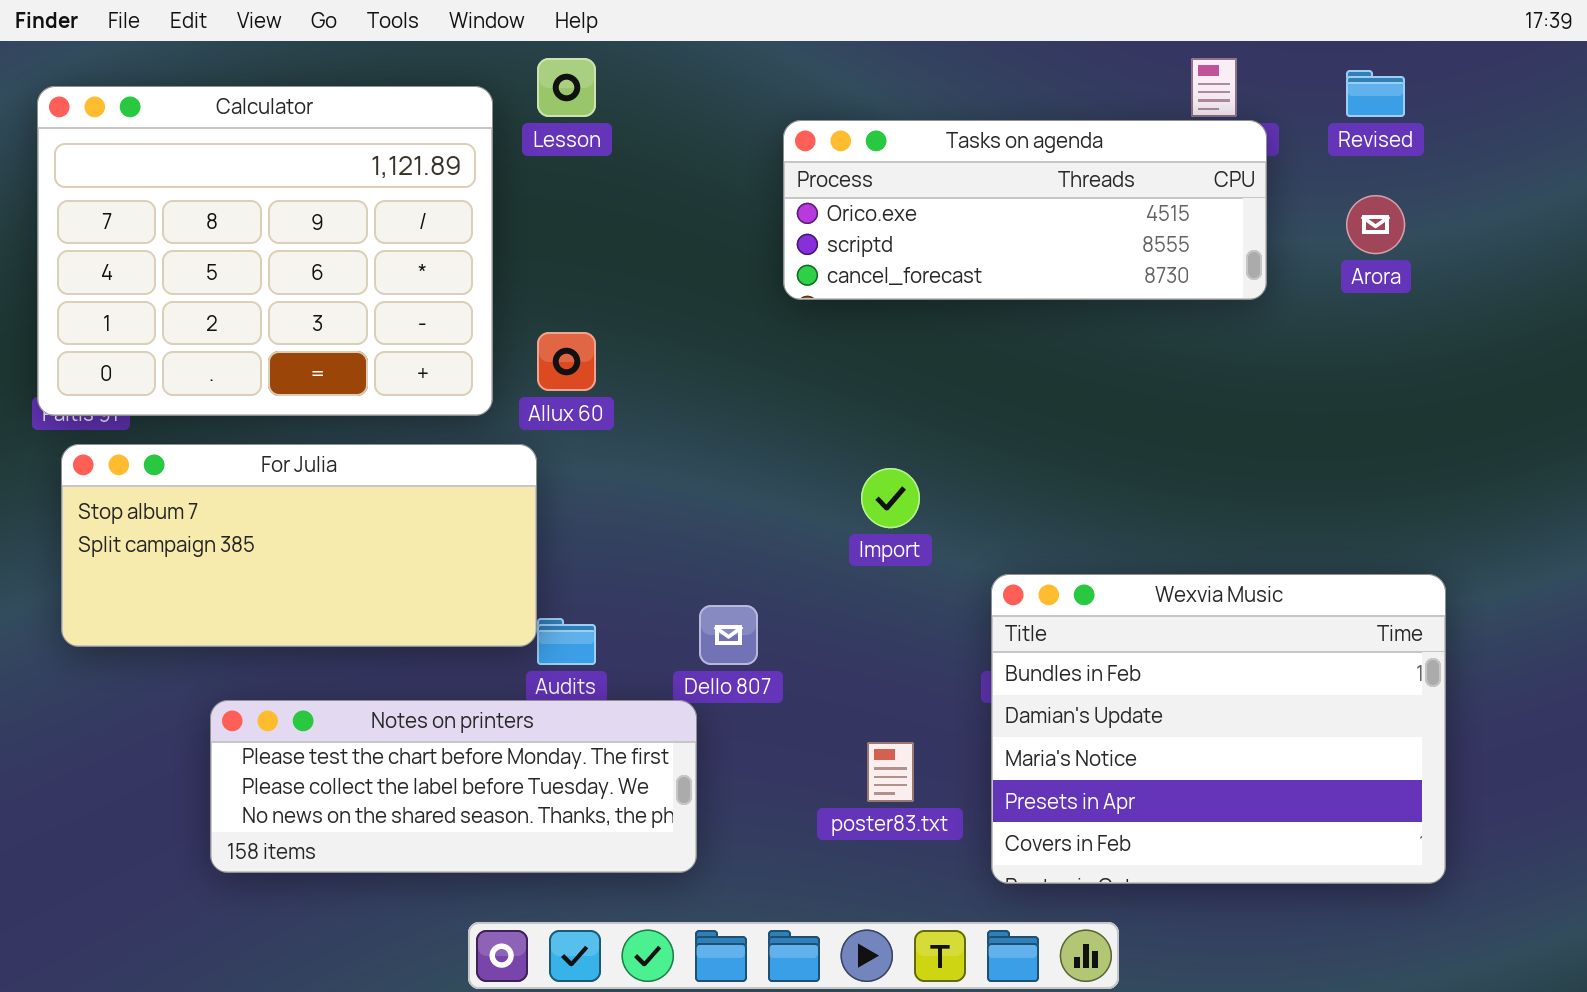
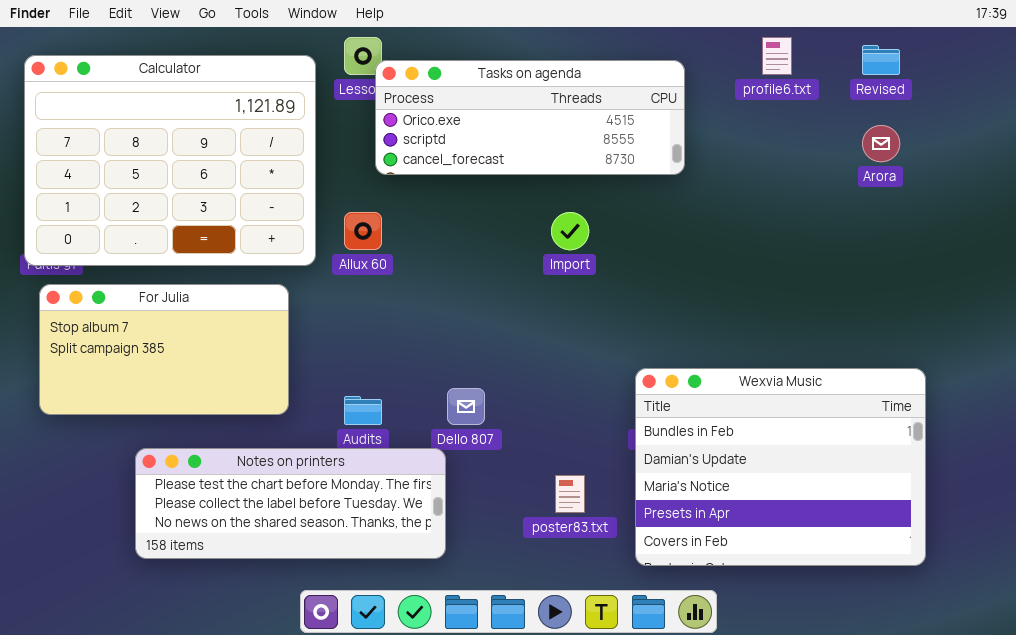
Tasks on agenda: [783,120,1267,300] -> [375,60,685,175], moved
For Julia: [61,444,537,647] -> [39,284,289,415], resized
Import: [861,468,920,528] -> [551,212,589,250], moved

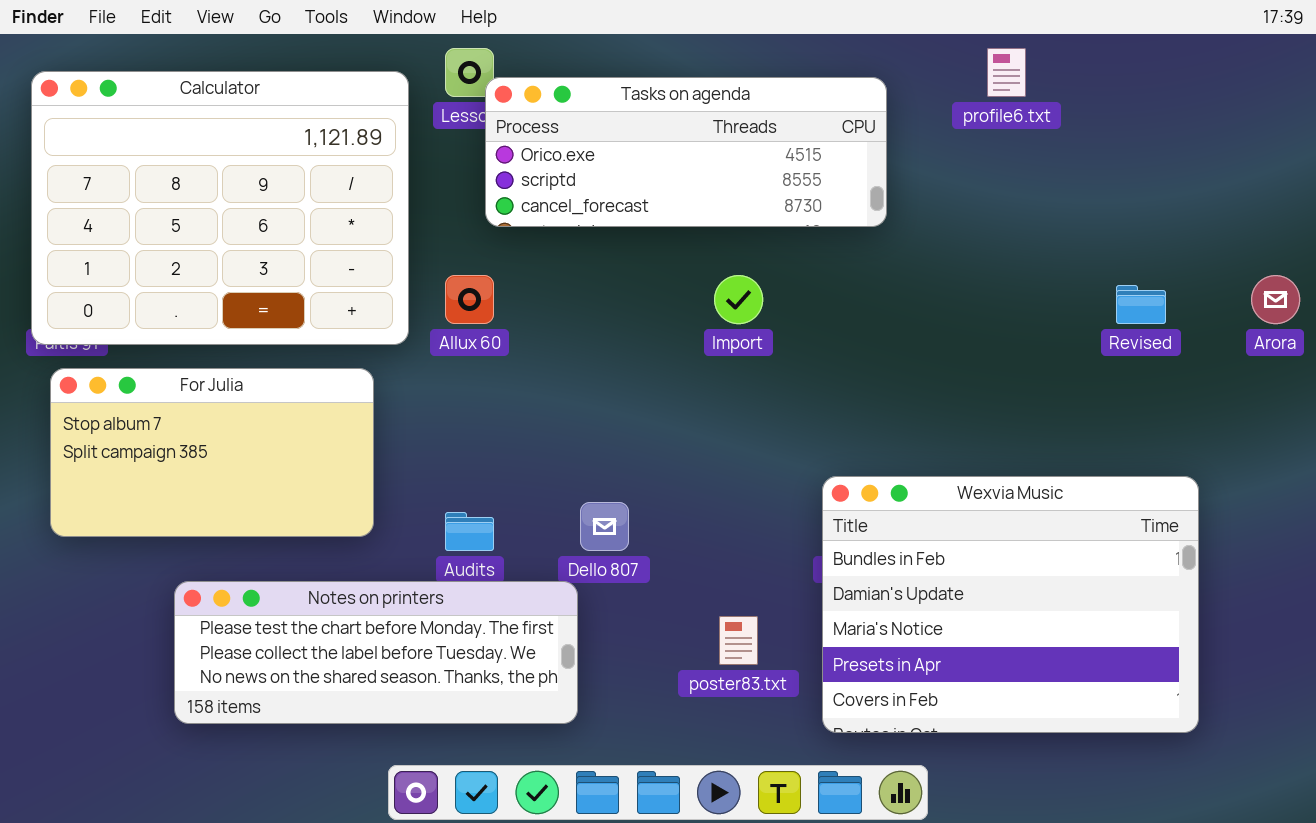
Revised: [862,45,900,75] -> [1116,285,1166,324], moved
Arora: [862,125,900,162] -> [1251,275,1300,324], moved

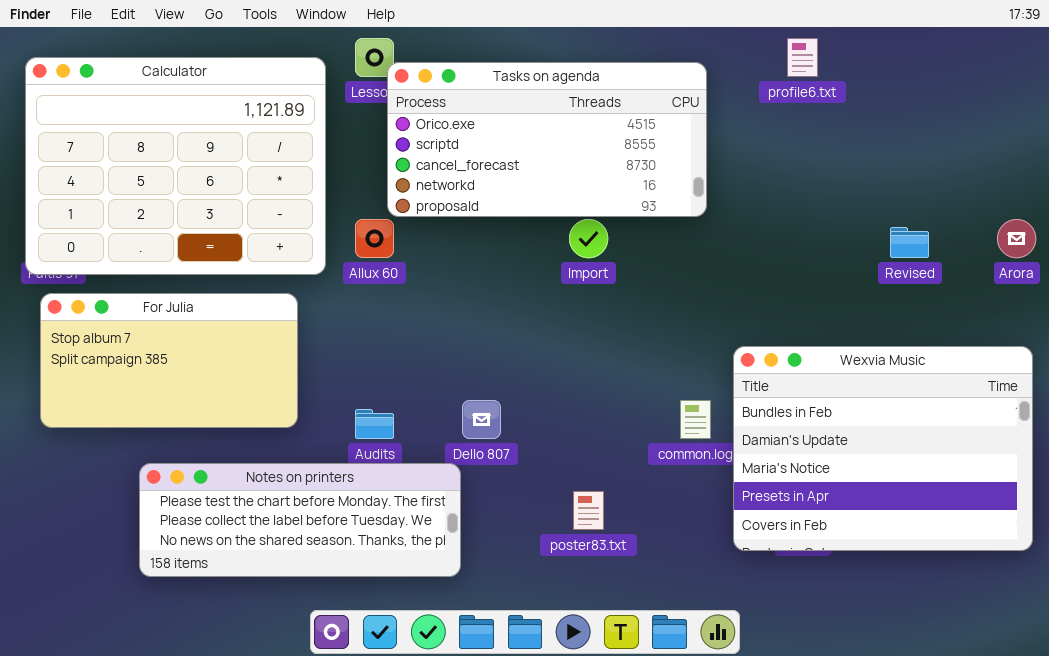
Tasks on agenda: [485,77,887,227] -> [387,62,707,217], resized
Wexvia Music: [822,476,1199,733] -> [733,346,1033,551], moved

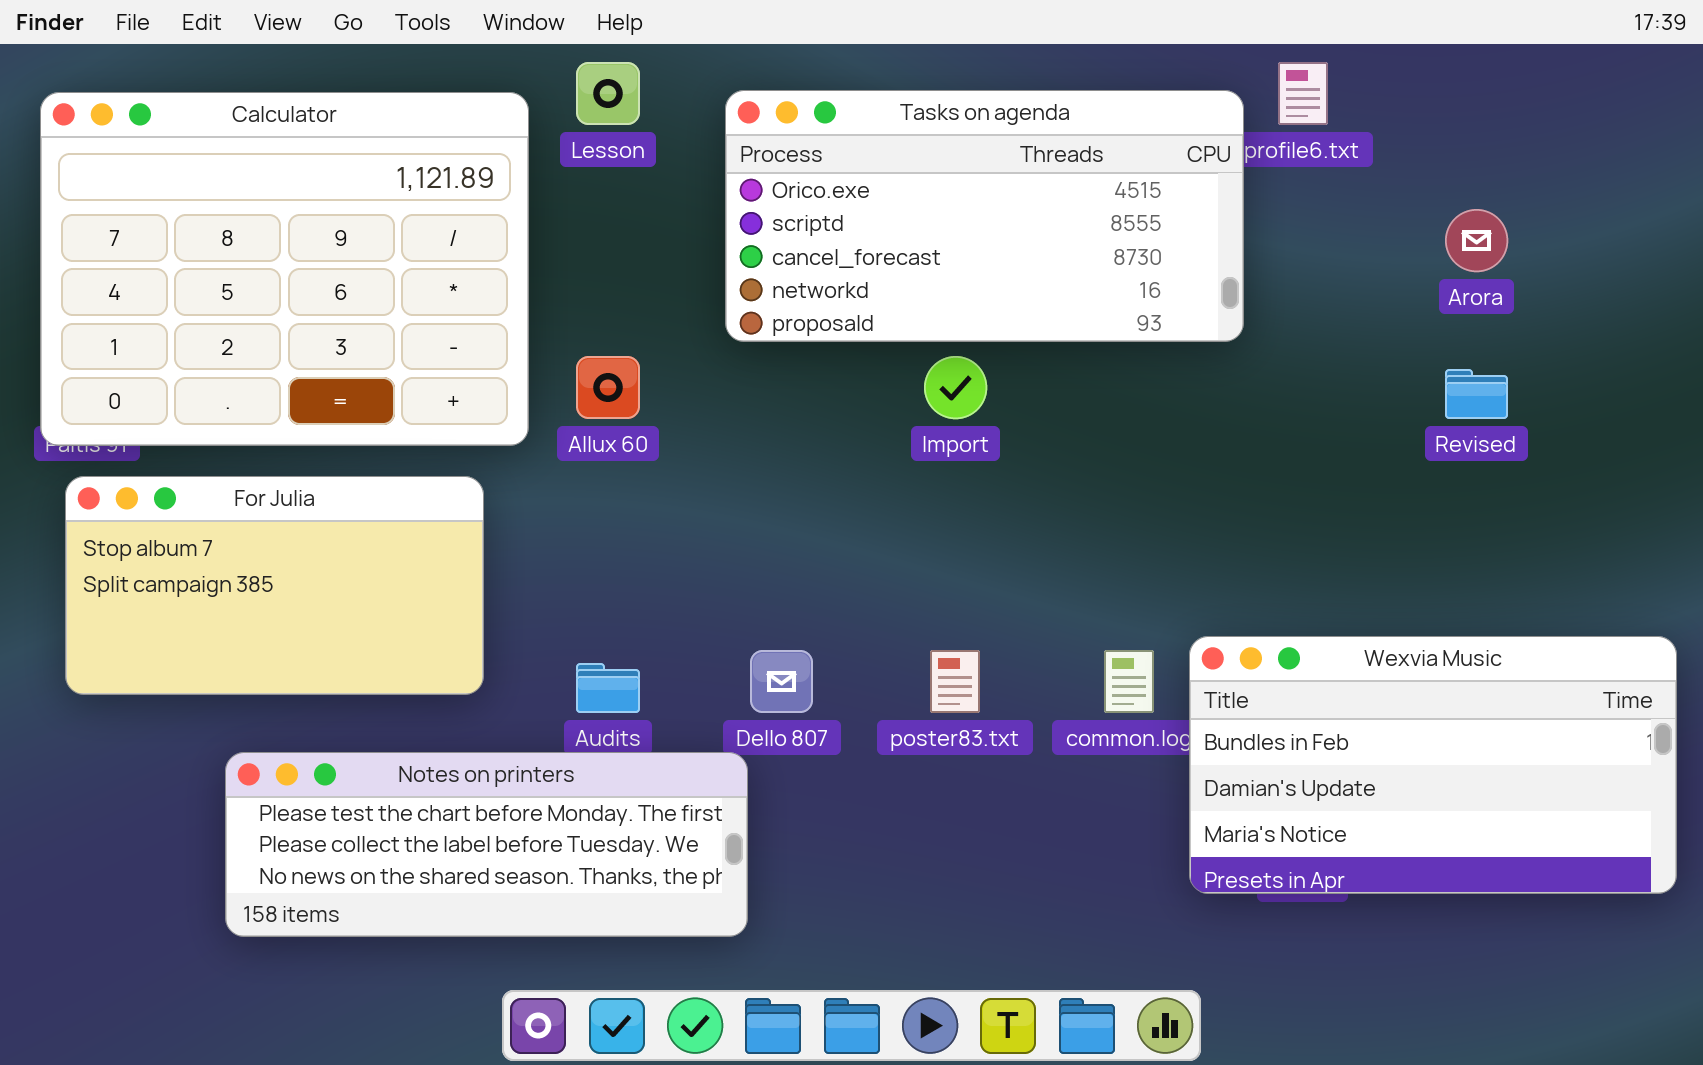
Tasks on agenda: [387,62,707,217] -> [725,90,1244,342], moved
Arora: [997,219,1036,258] -> [1445,209,1508,272], moved
Wexvia Music: [733,346,1033,551] -> [1189,636,1677,894], resized
poster83.txt: [573,491,604,530] -> [930,650,980,713], moved

